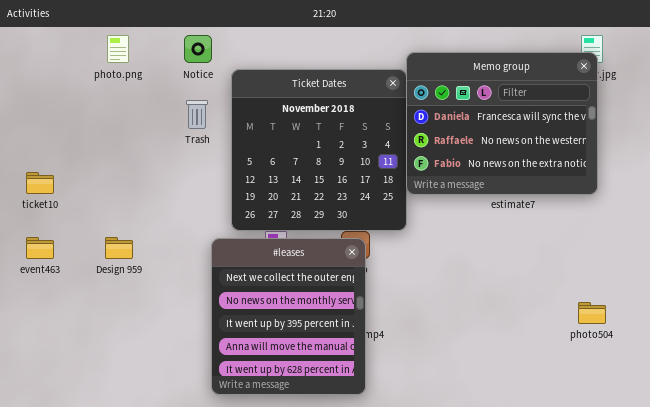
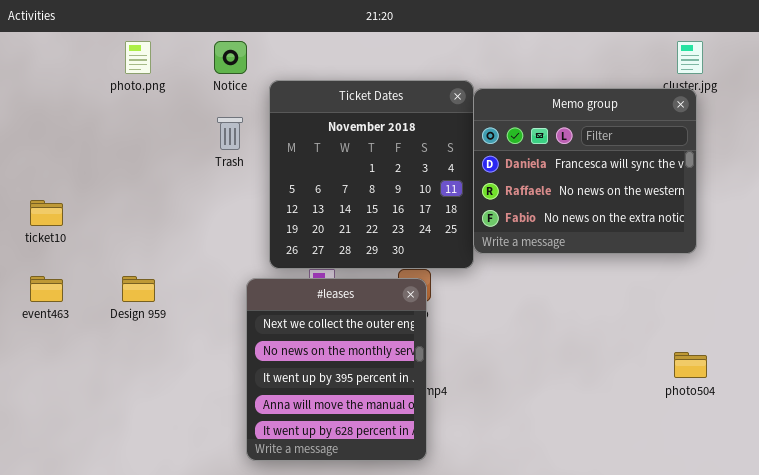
Memo group: [406,52,598,195] -> [473,88,697,254], moved

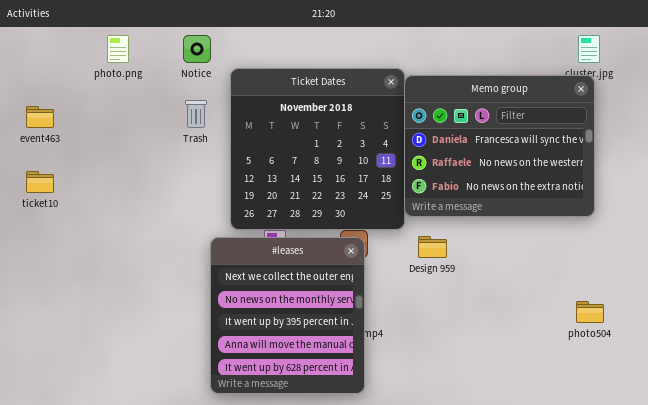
event463: [30,276,63,302] -> [26,106,54,128], moved
Design 959: [122,276,155,302] -> [418,236,447,258], moved

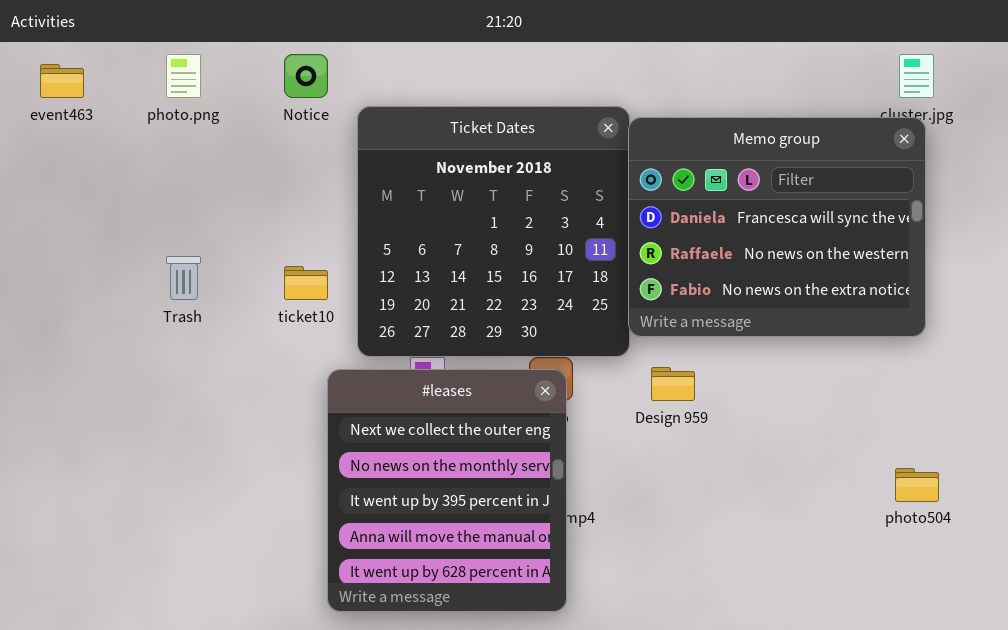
Trash: [185,100,207,128] -> [166,256,201,300], moved
event463: [26,106,54,128] -> [40,64,84,98], moved
ticket10: [26,171,54,193] -> [284,266,328,300], moved

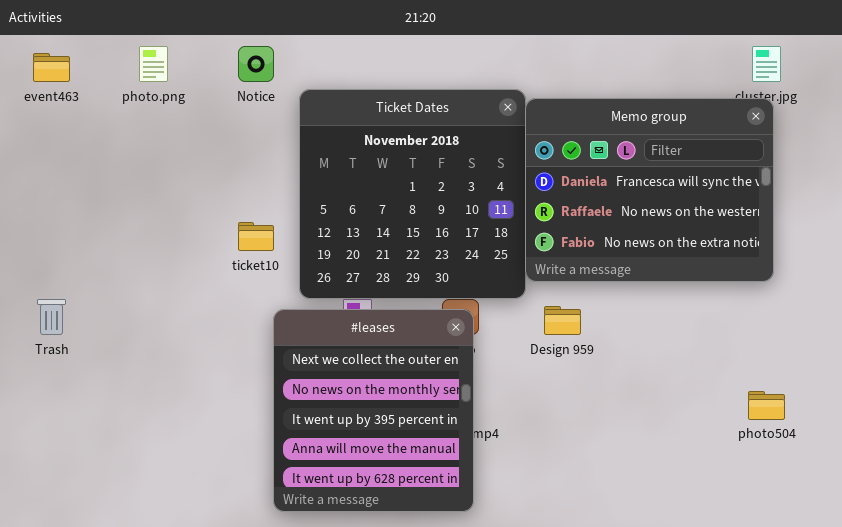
Trash: [166,256,201,300] -> [37,299,66,335], moved

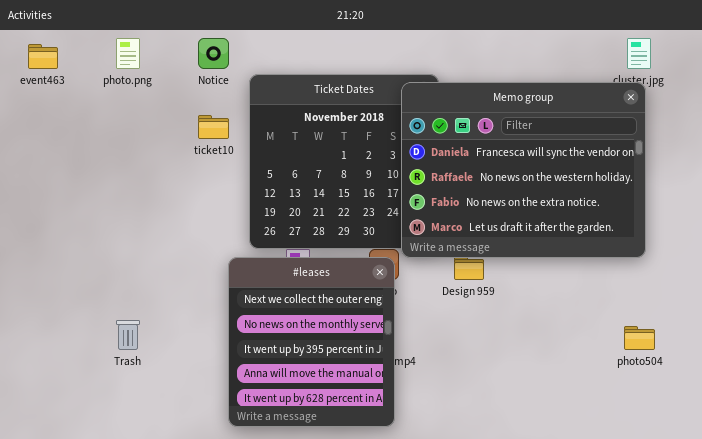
Memo group: [525,98,774,282] -> [401,82,646,258], resized
ticket10: [238,222,274,251] -> [198,115,229,139], moved
Trash: [37,299,66,335] -> [116,320,140,350], moved

